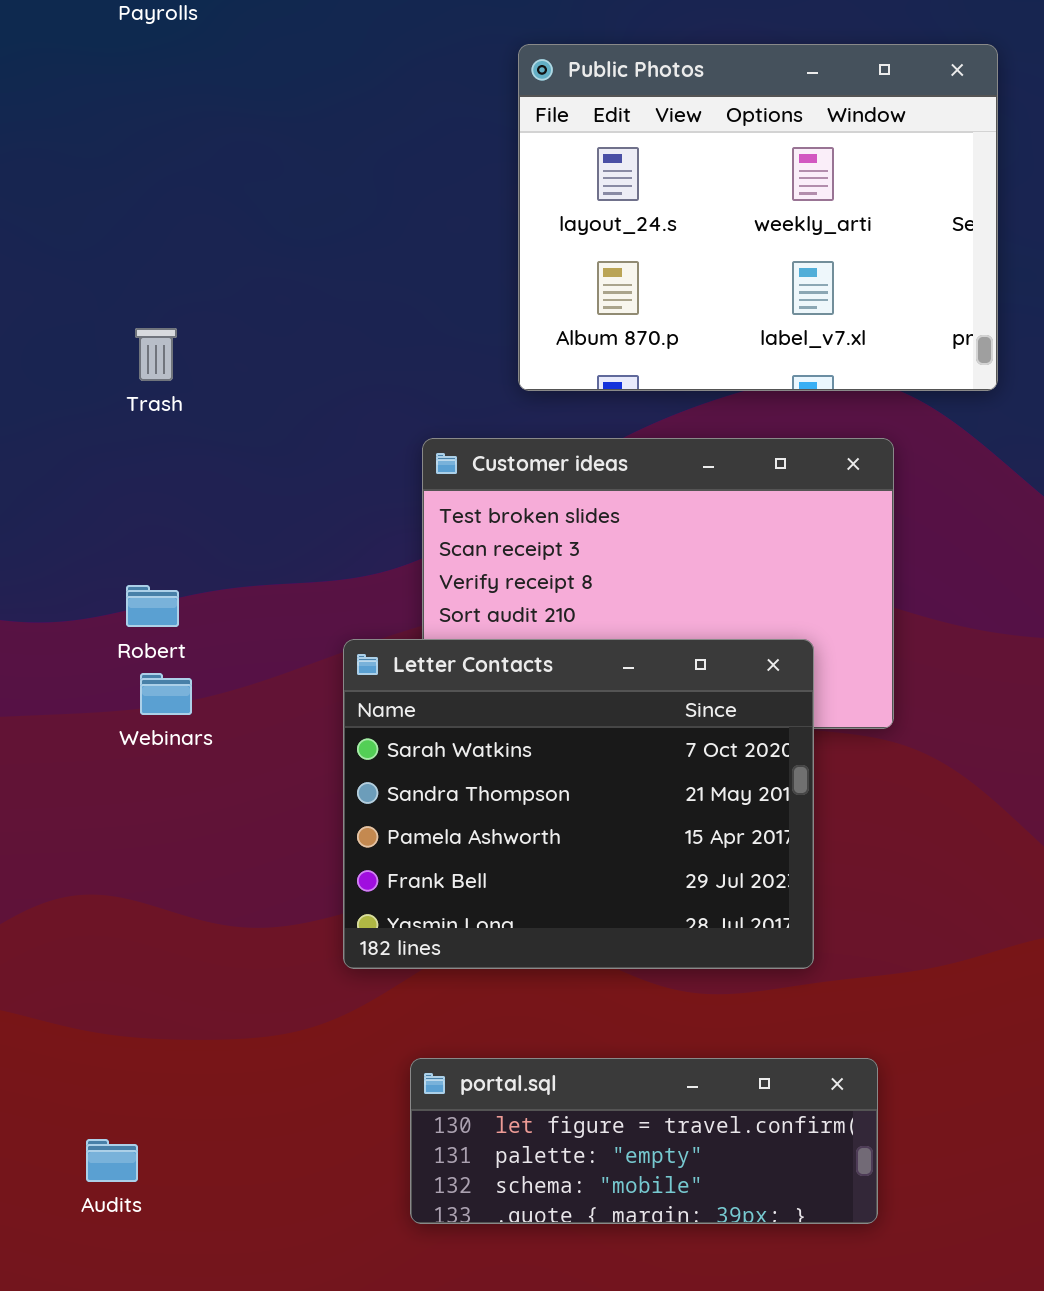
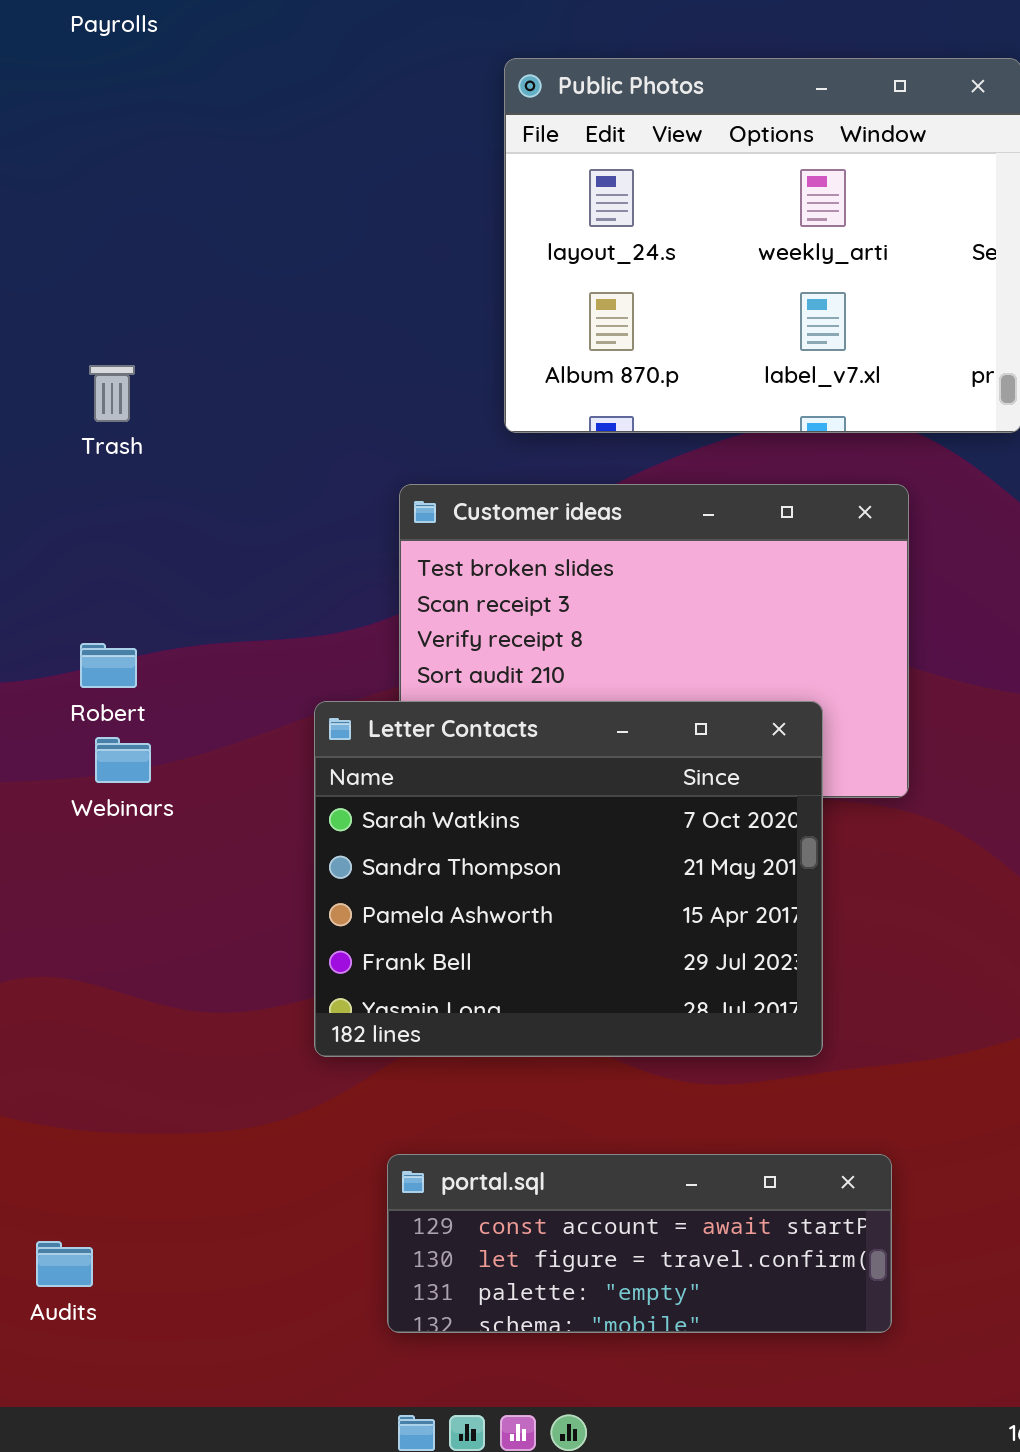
portal.sql: [410,1058,878,1224] -> [387,1154,892,1333], scrolled up 1 row

